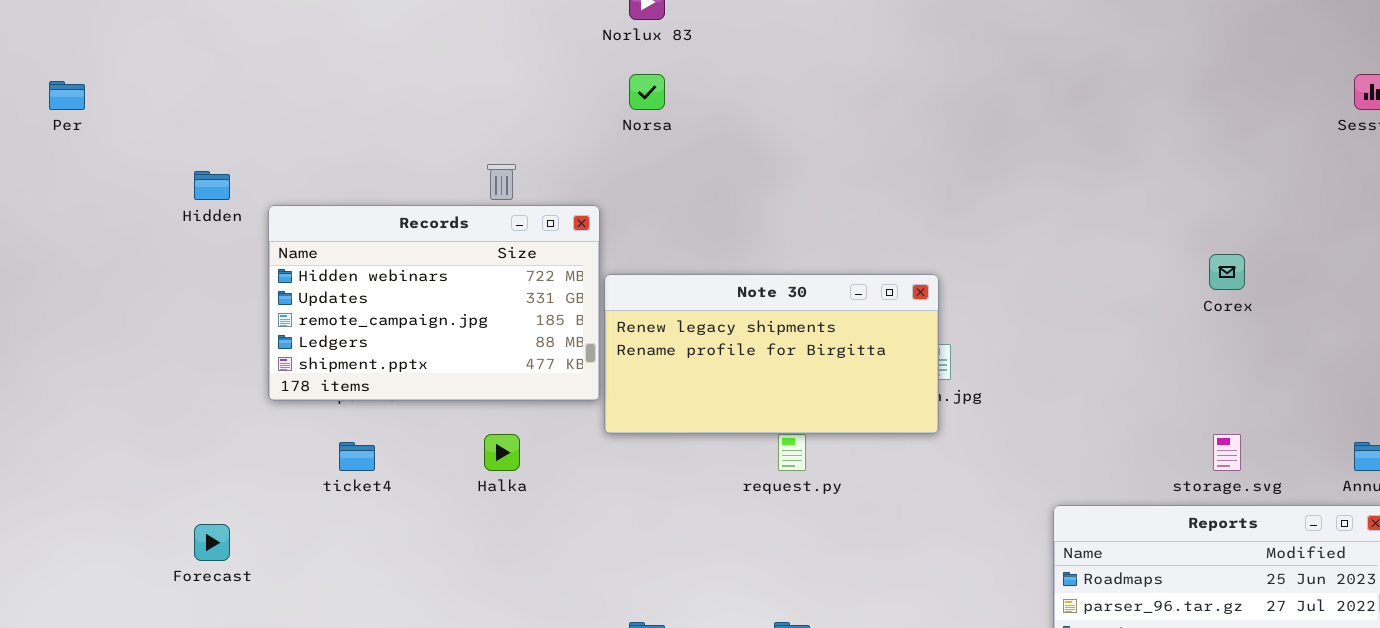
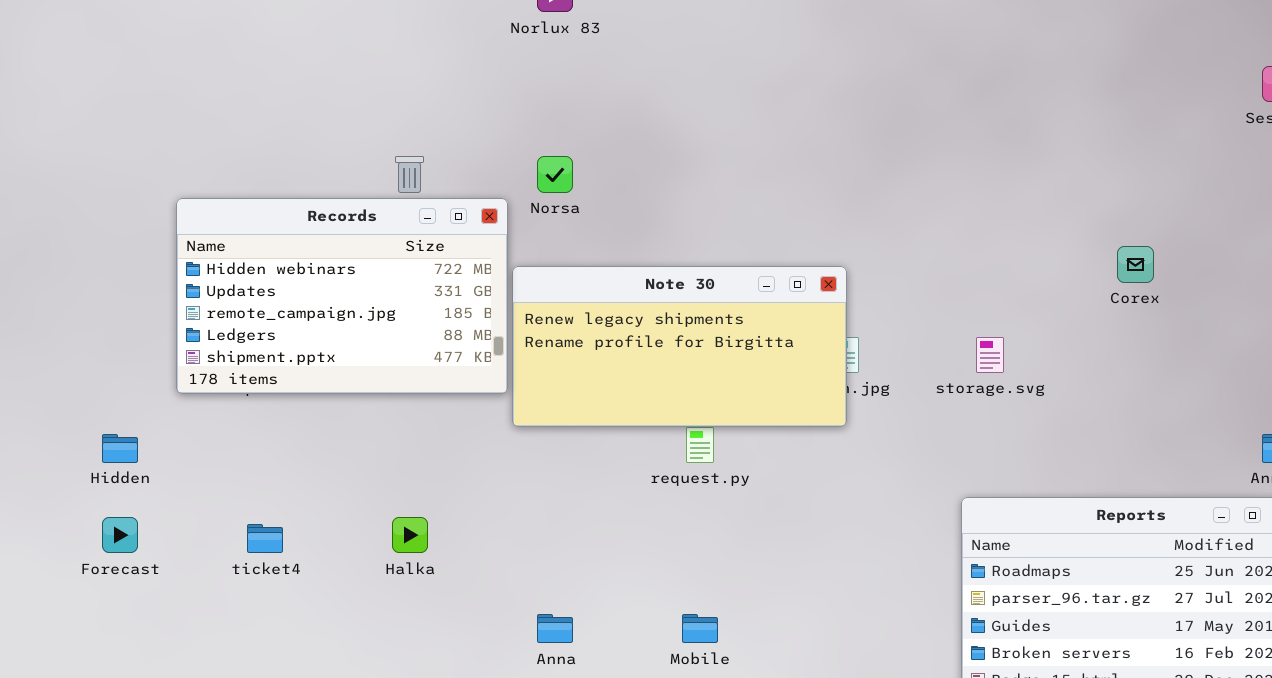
Norsa: [629,74,665,110] -> [537,156,573,193], moved
Hidden: [194,171,230,200] -> [102,434,138,463], moved
Halka: [484,434,520,471] -> [392,517,428,553], moved
storage.svg: [1213,434,1241,471] -> [976,337,1004,373], moved
ticket4: [339,442,375,471] -> [247,524,283,553], moved

